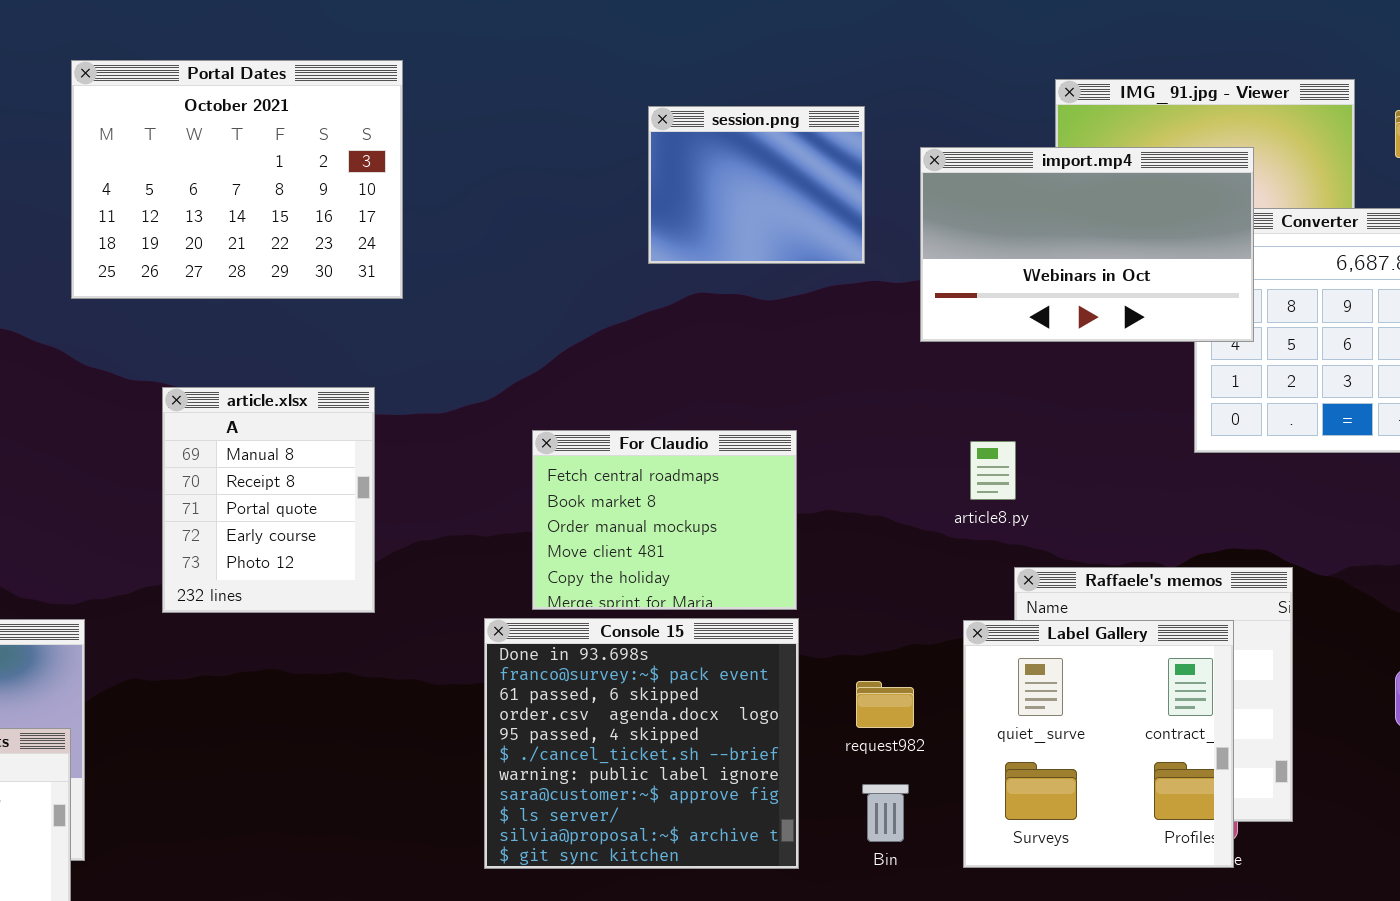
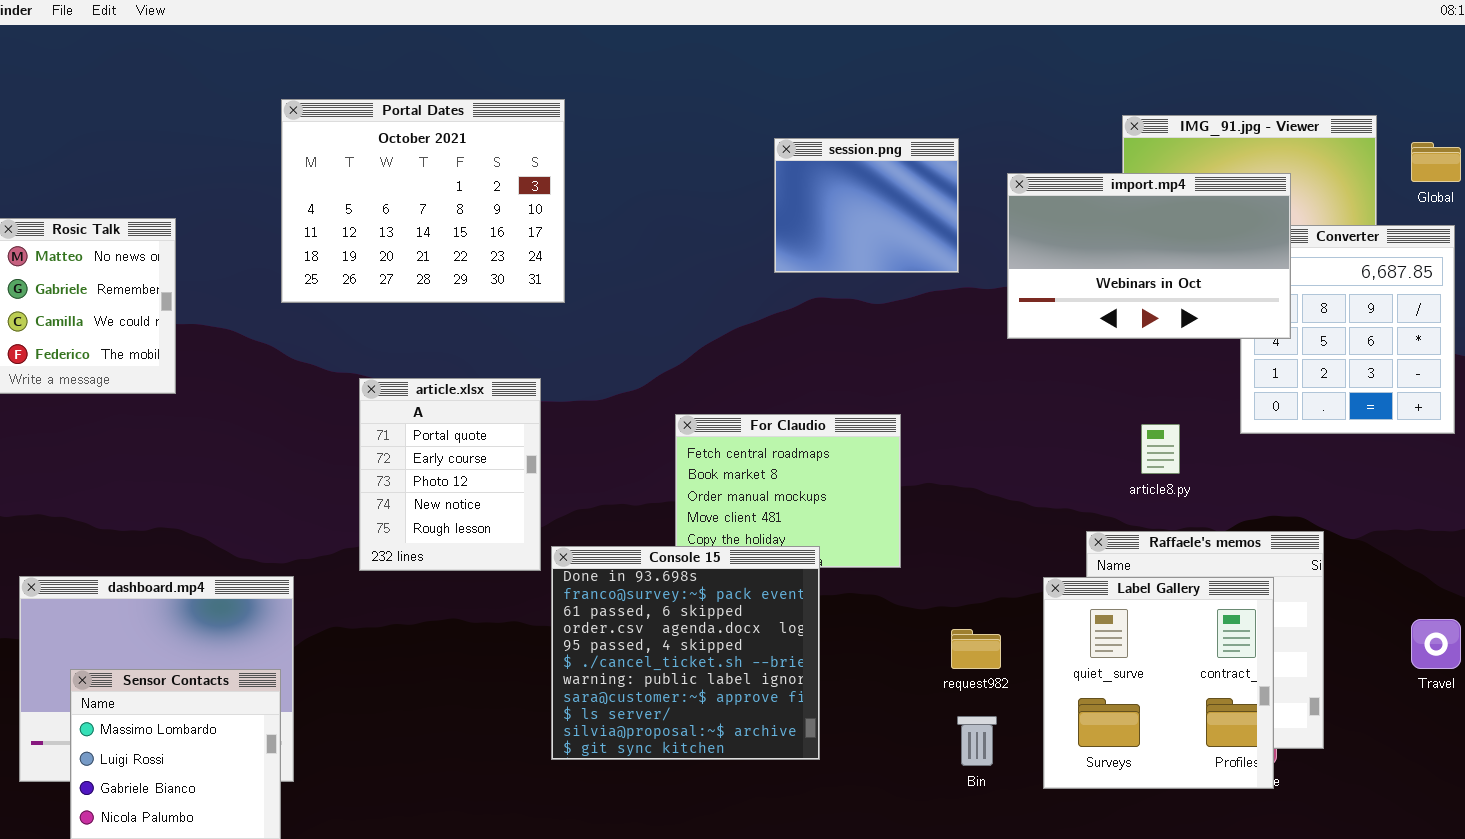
article.xlsx: [162,387,375,613] -> [359,378,541,571], scrolled down 2 rows
article8.py: [970,441,1016,500] -> [1141,424,1180,474], moved
Console 15: [484,618,799,869] -> [551,546,820,760], moved

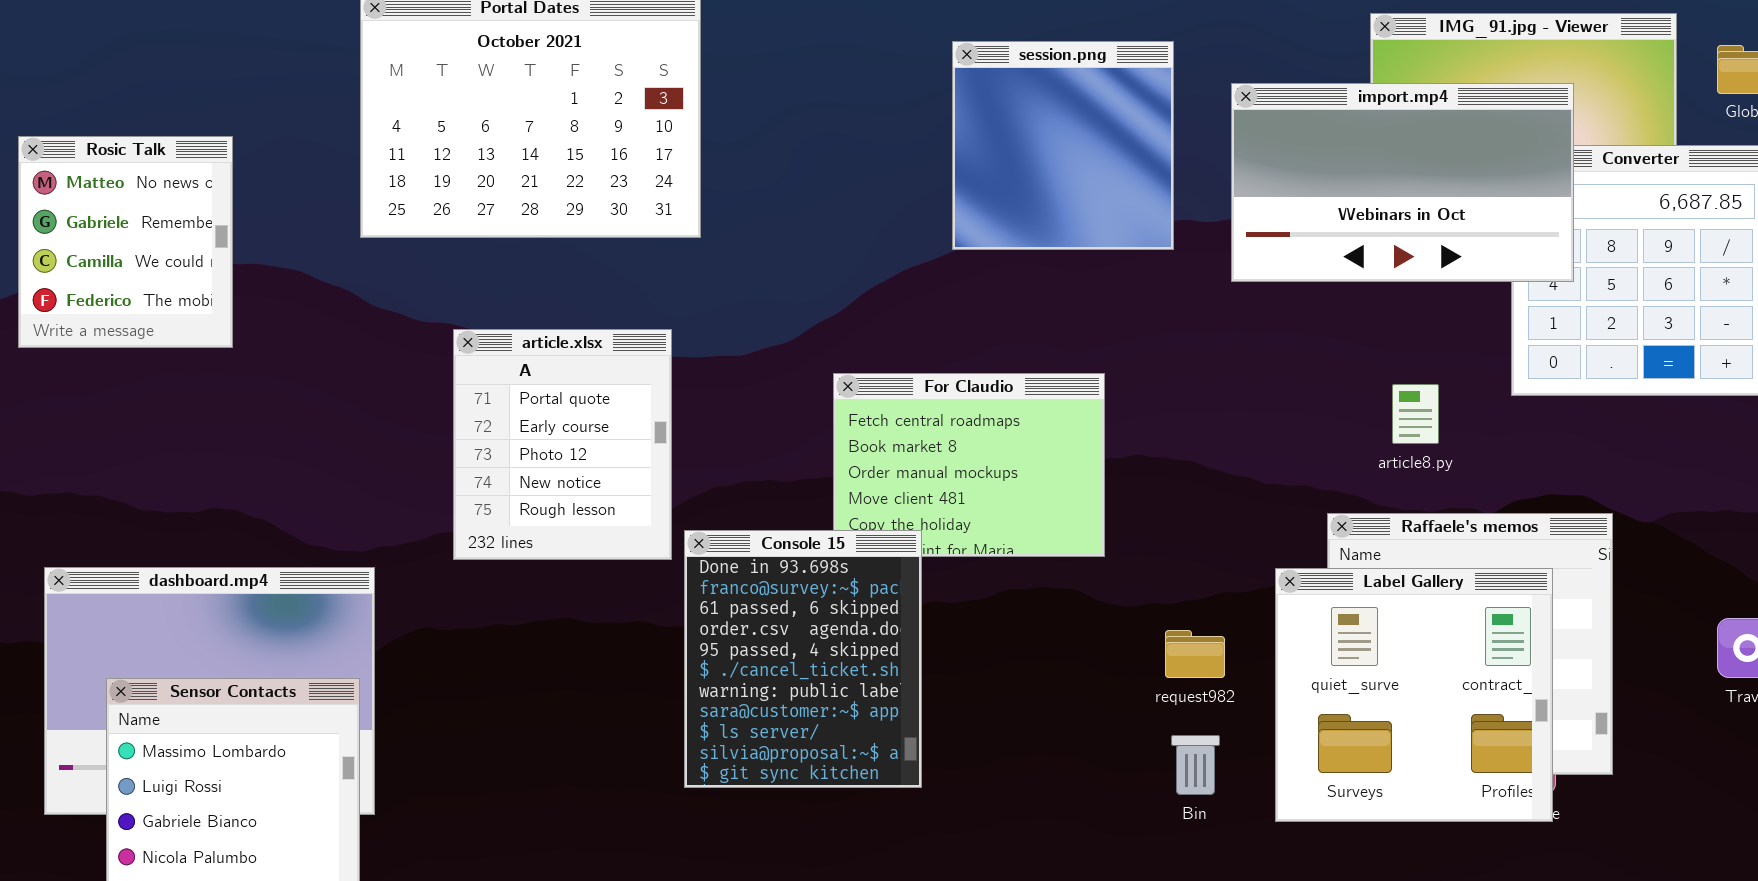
session.png: [774,138,959,273] -> [952,41,1174,250], resized
Console 15: [551,546,820,760] -> [684,530,922,788], resized

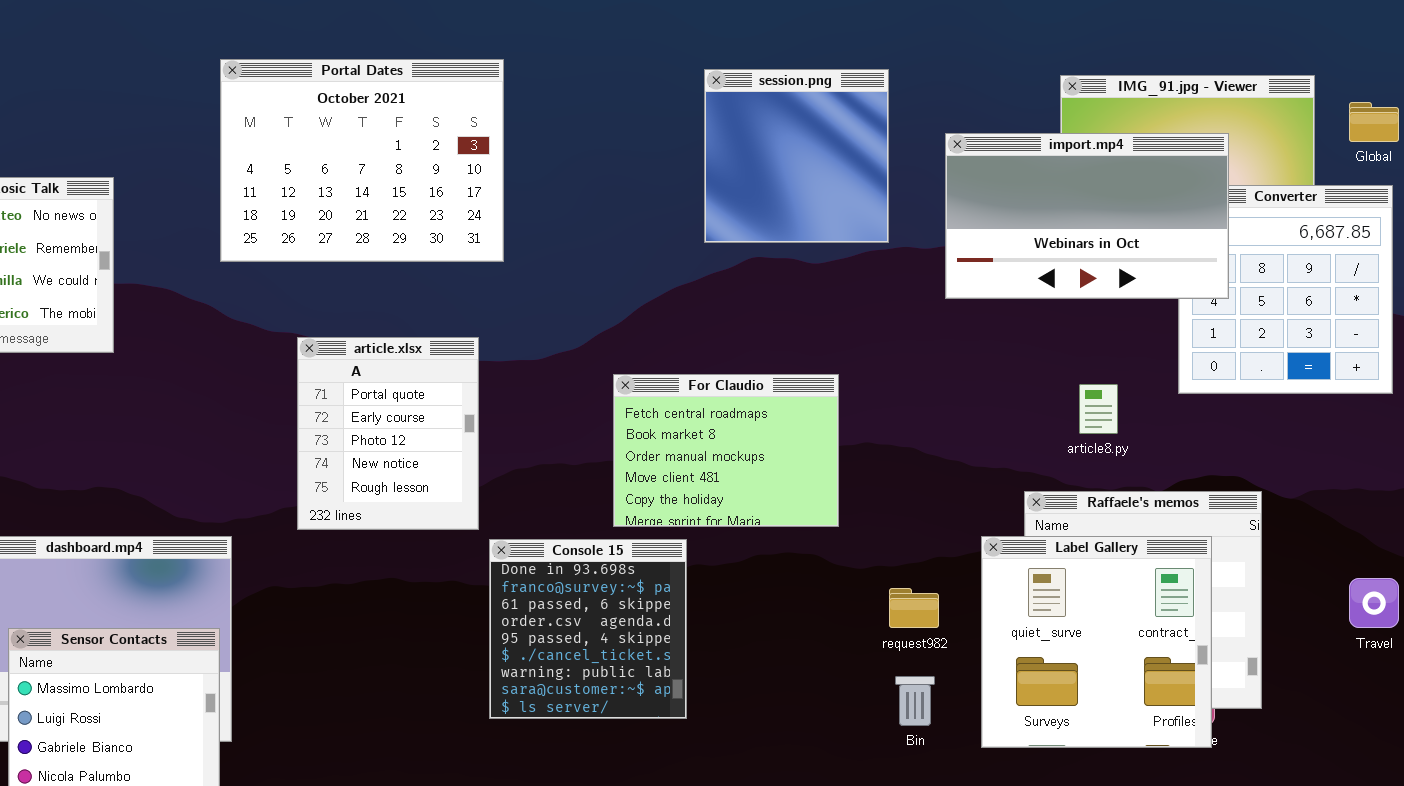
session.png: [952,41,1174,250] -> [704,69,889,243], moved
Console 15: [684,530,922,788] -> [489,539,687,719], resized

